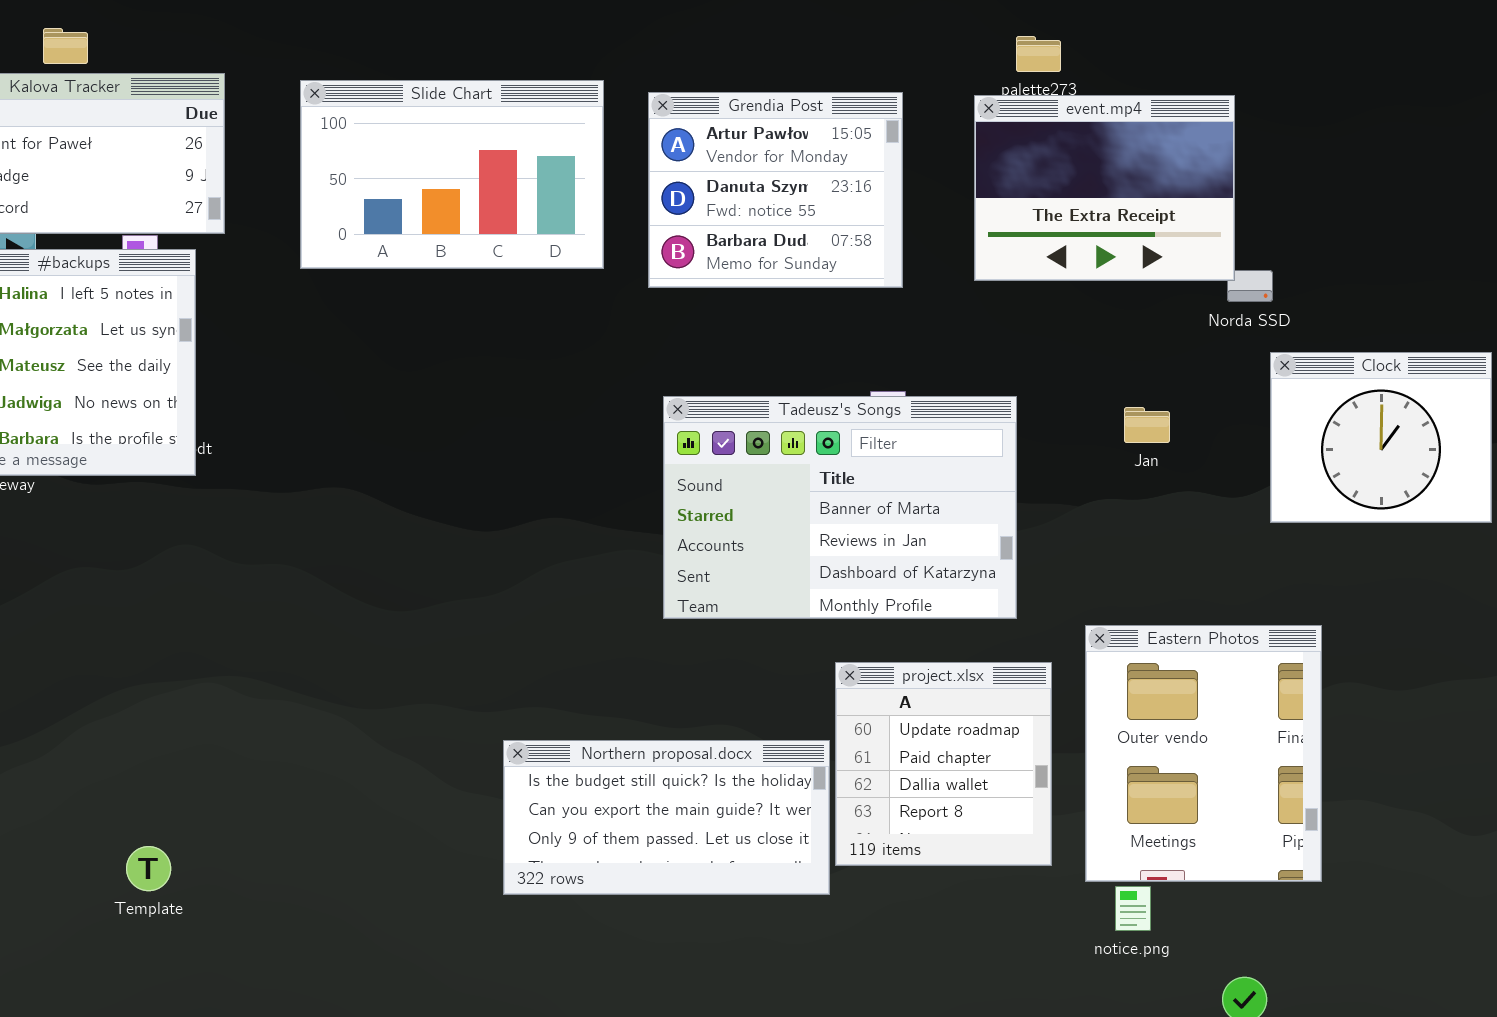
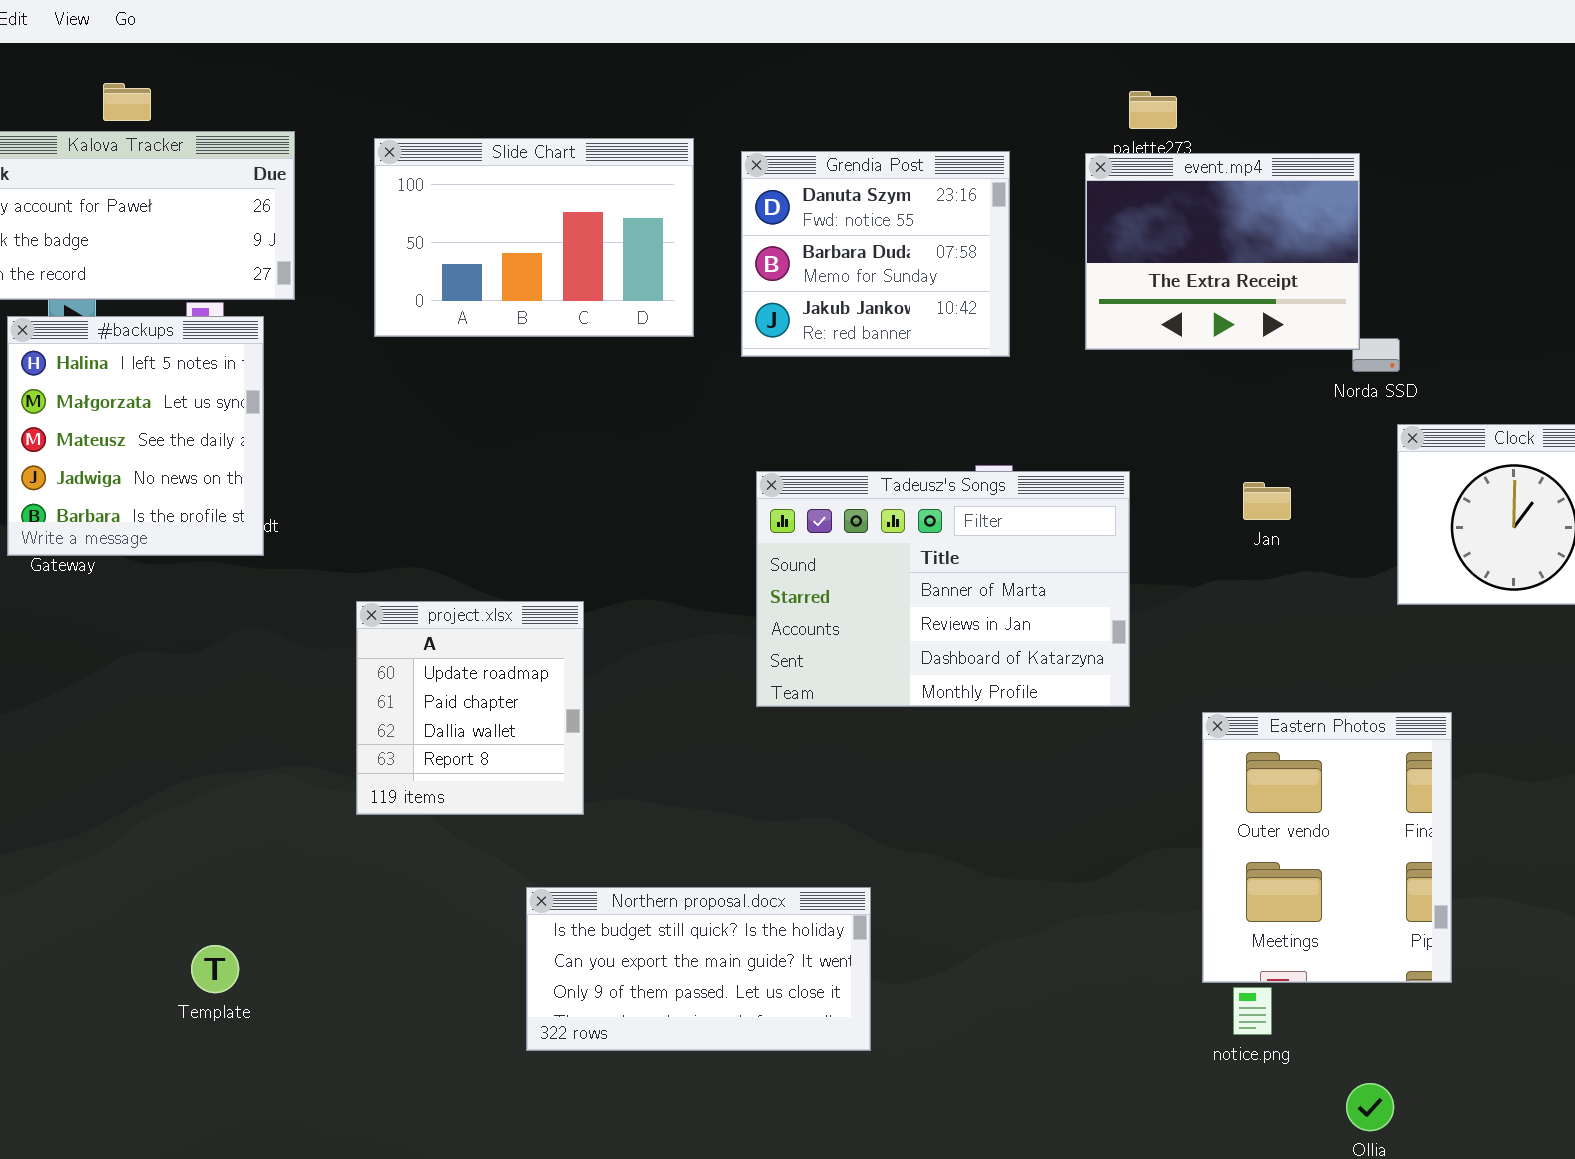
Grendia Post: [648,92,903,288] -> [741,151,1010,357], scrolled down 1 row
project.xlsx: [835,662,1052,866] -> [356,601,584,815], moved
Northern proposal.docx: [503,740,830,895] -> [526,887,871,1051], moved

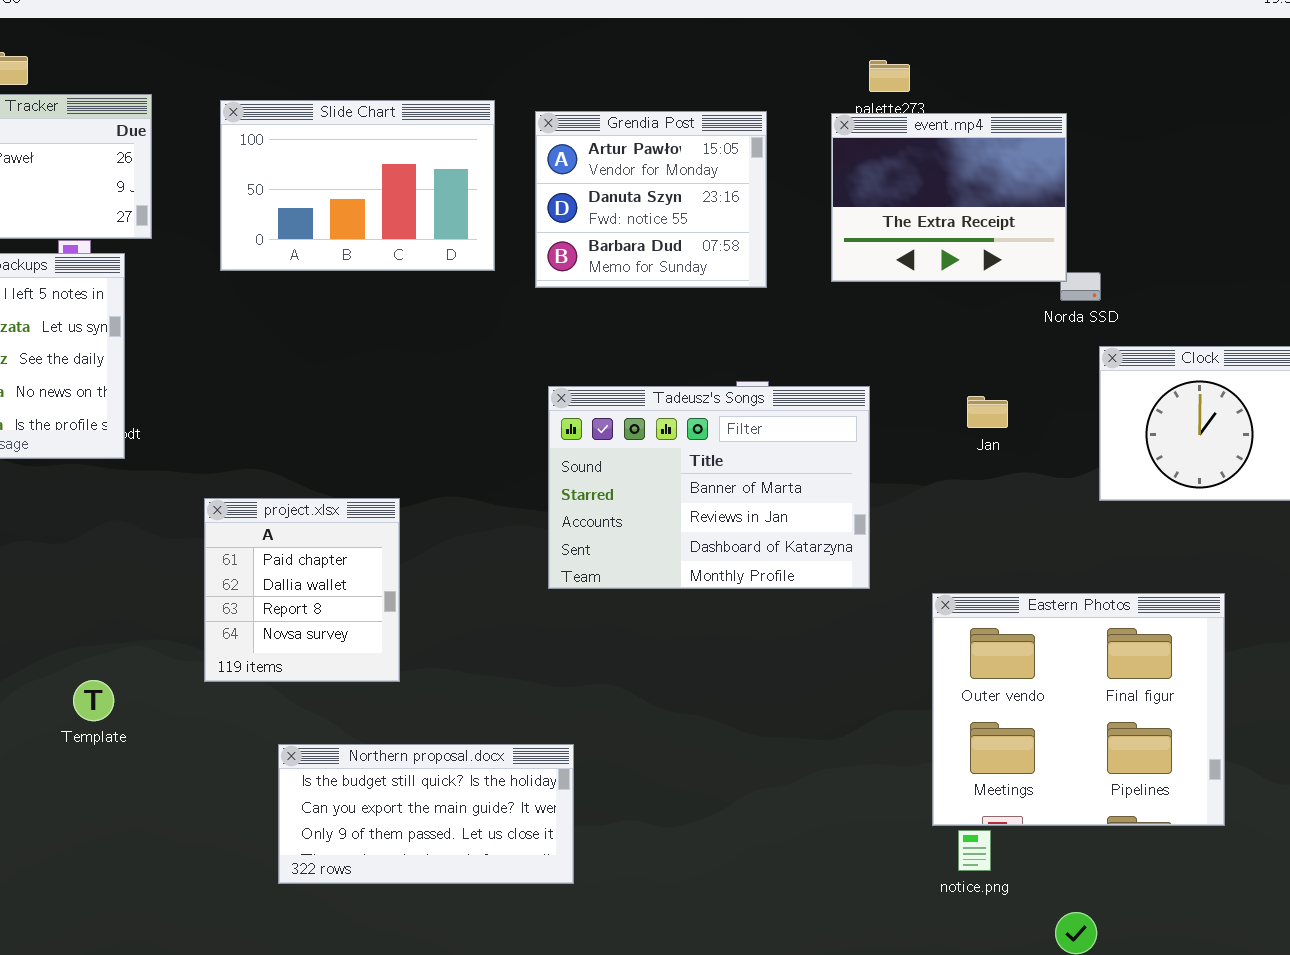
Grendia Post: [741,151,1010,357] -> [535,111,767,288], scrolled up 1 row
project.xlsx: [356,601,584,815] -> [204,498,400,682], scrolled down 1 row
Eastern Photos: [1202,712,1452,983] -> [932,593,1225,826], resized
Northern proposal.docx: [526,887,871,1051] -> [278,744,574,884], moved
Template: [191,945,239,993] -> [73,680,114,721], moved

